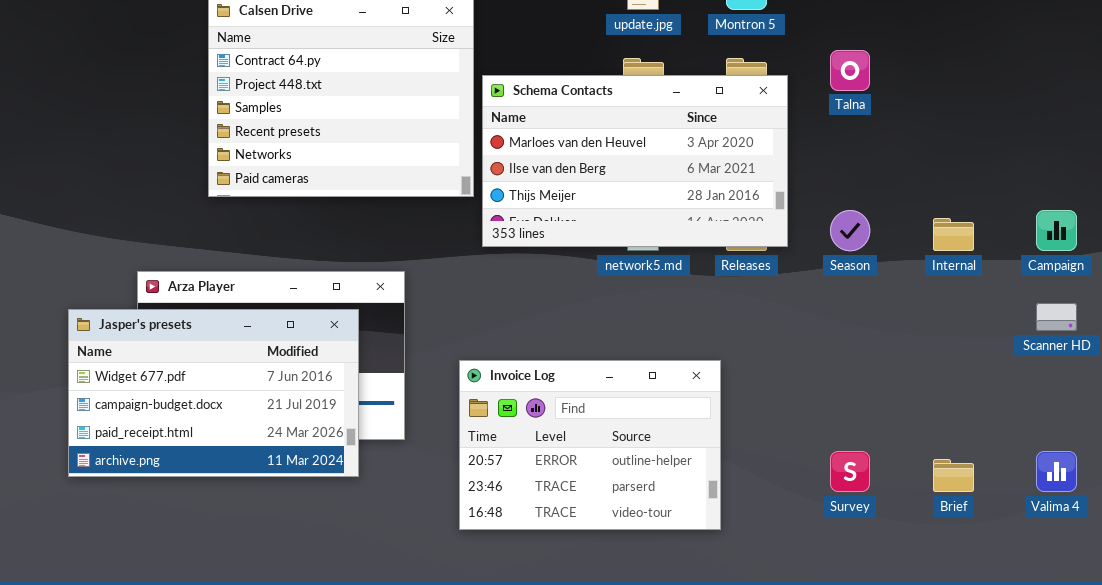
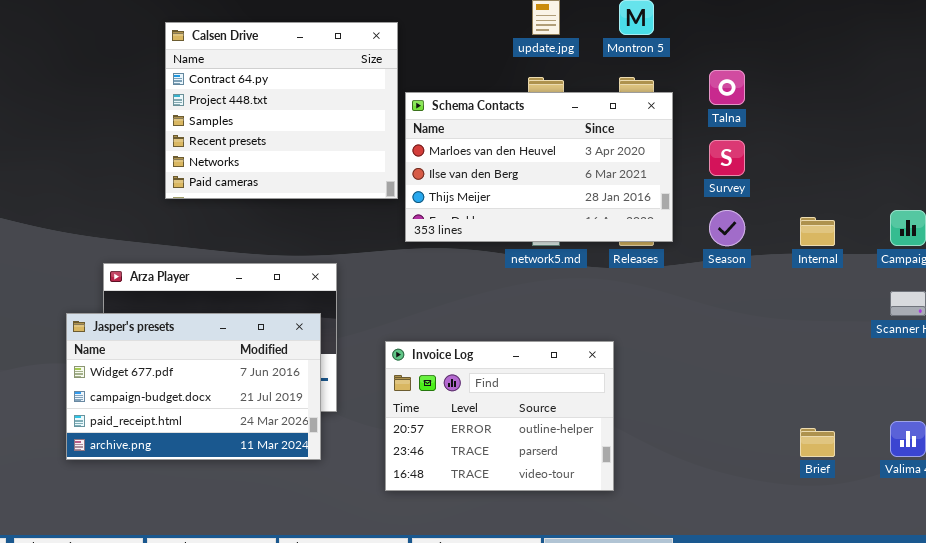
Jasper's presets: [68,309,359,477] -> [66,313,321,460], moved
Survey: [830,451,870,492] -> [709,140,745,176], moved

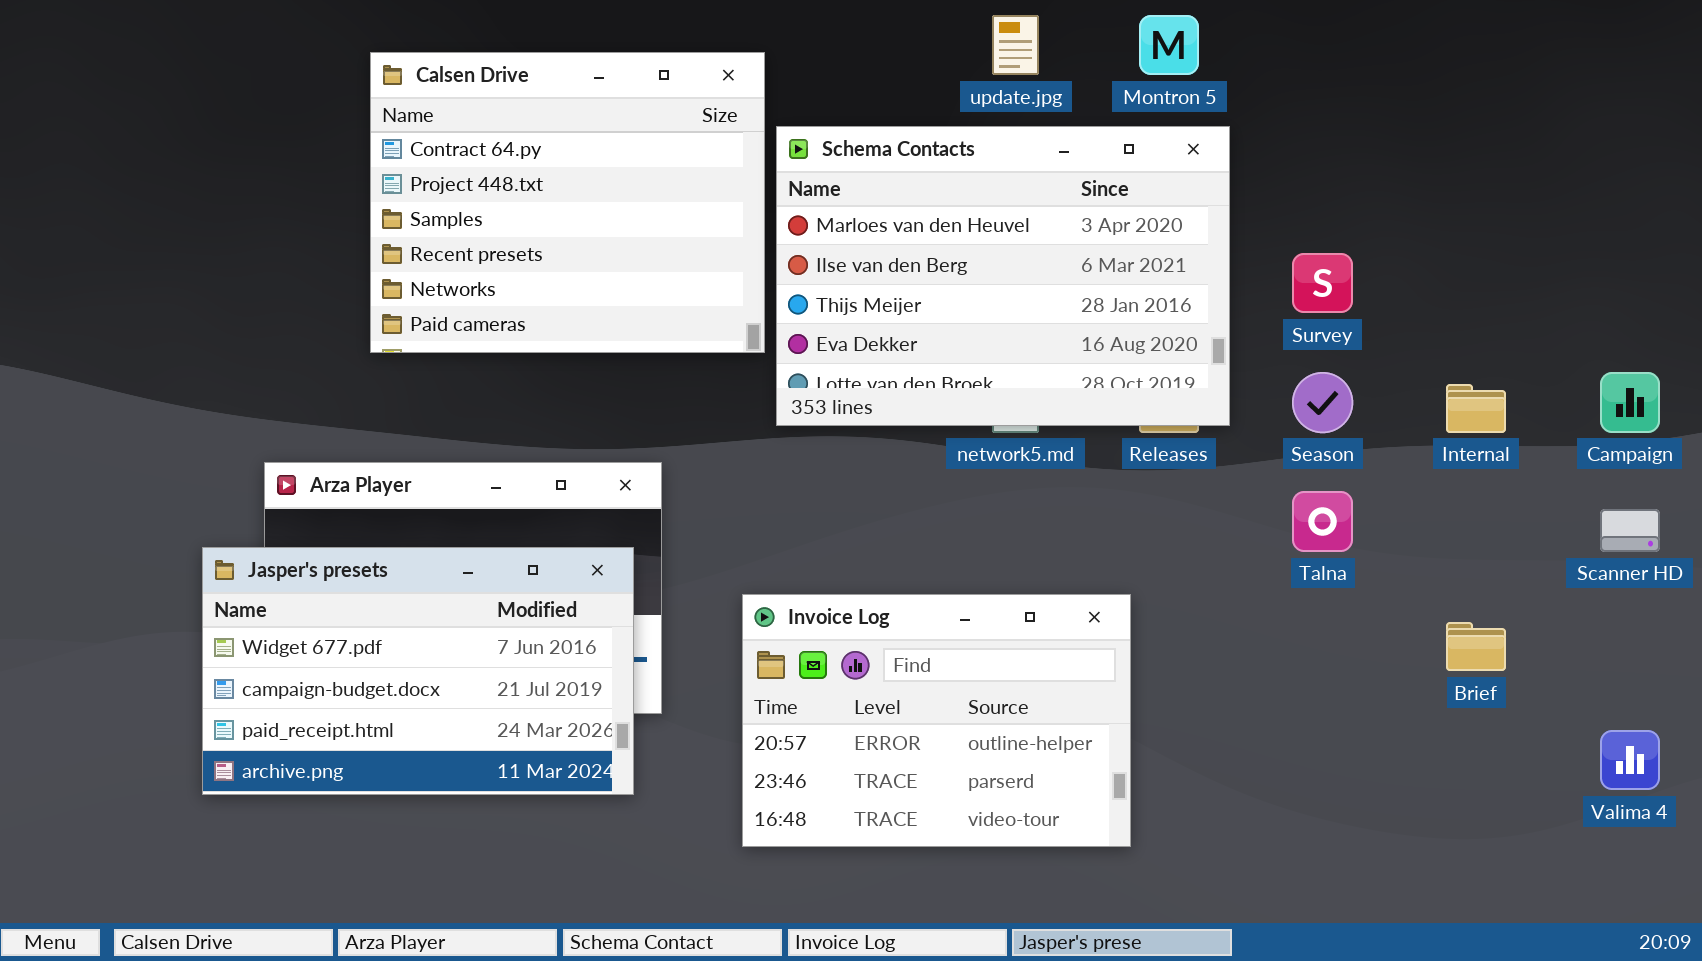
Talna: [709,70,745,105] -> [1292,491,1353,552], moved
Schema Contacts: [405,92,673,242] -> [776,126,1230,426], resized
Brief: [800,428,835,457] -> [1446,622,1506,671], moved

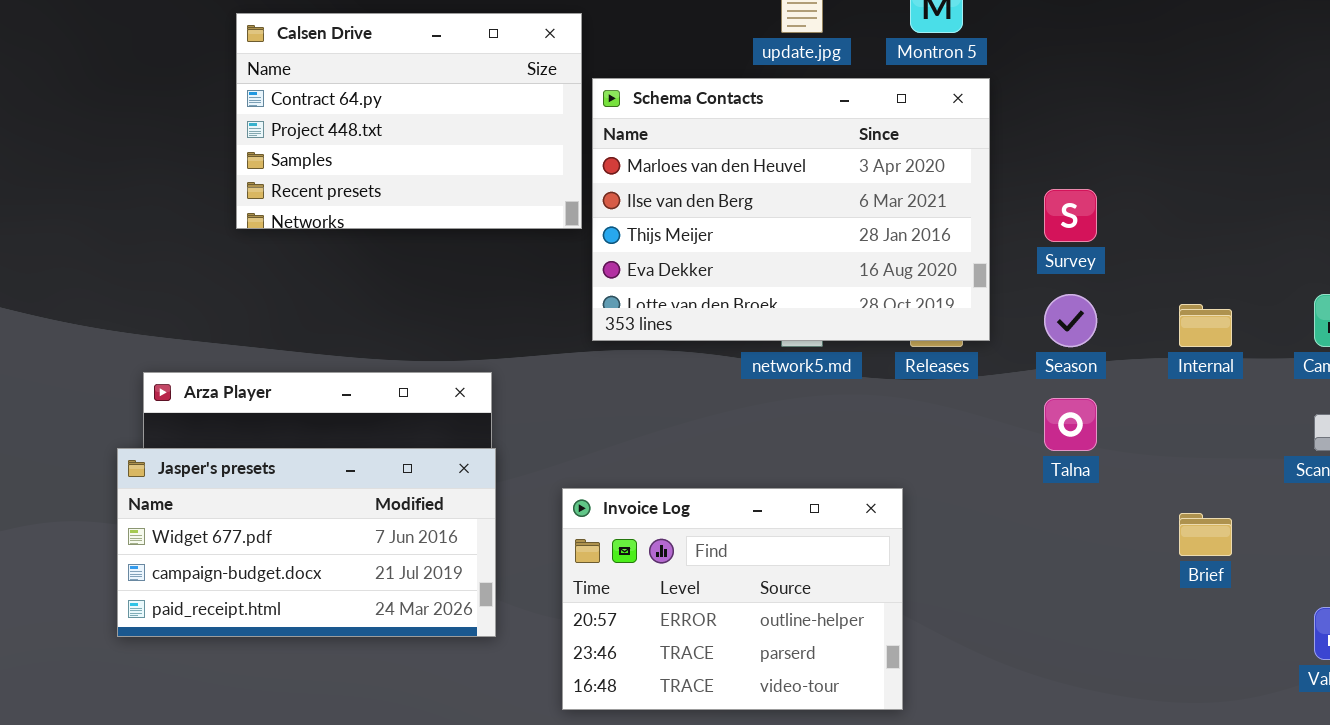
Calsen Drive: [370,52,765,353] -> [236,13,582,229], resized
Jasper's presets: [202,547,634,795] -> [117,448,496,637], moved, resized

